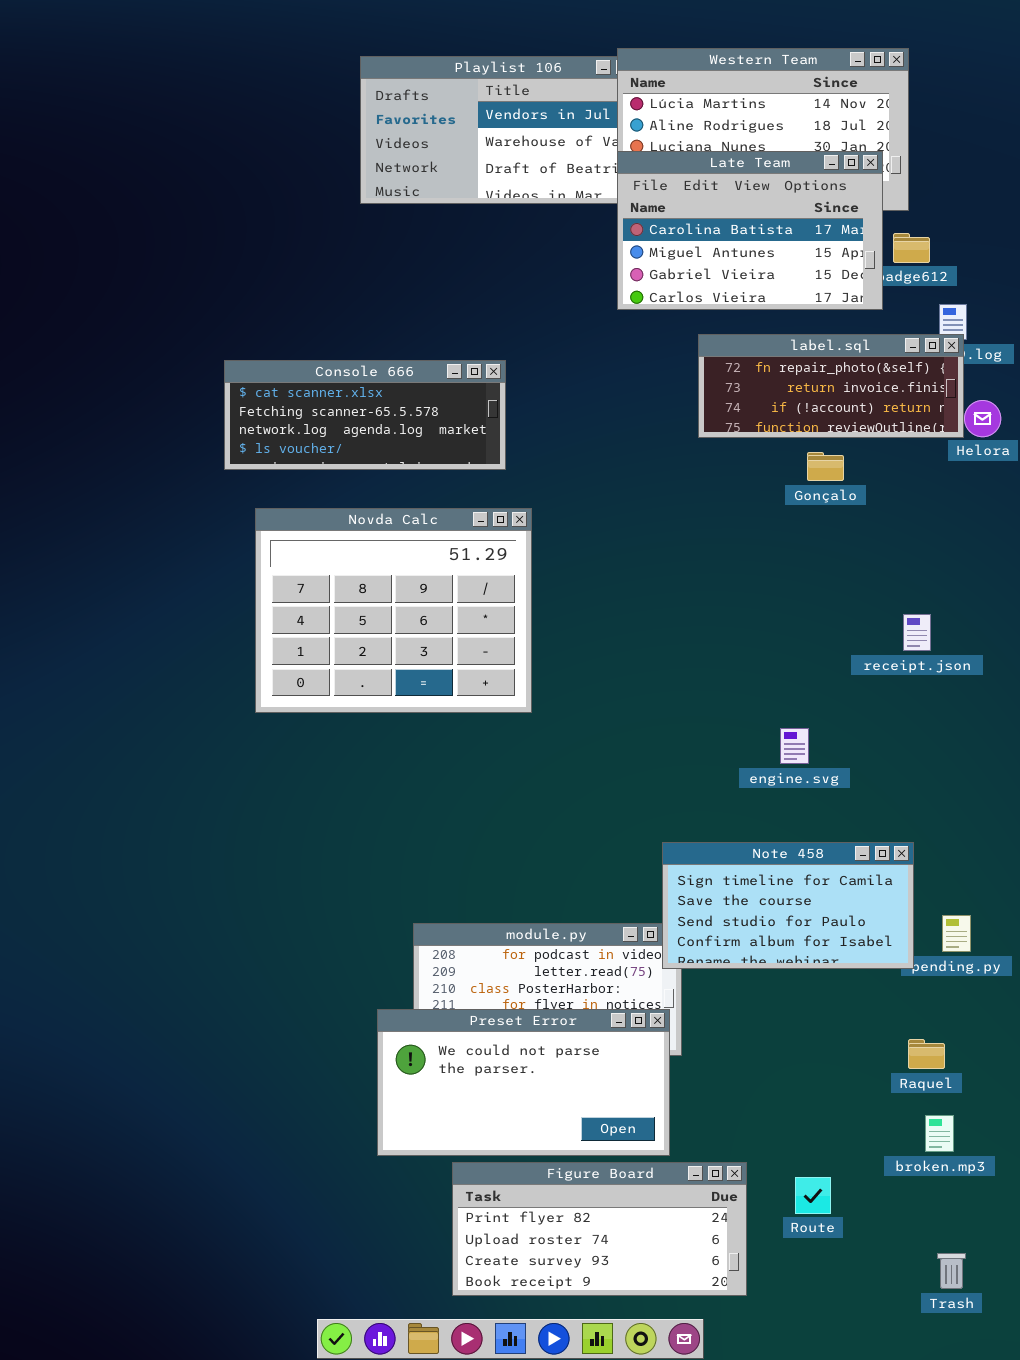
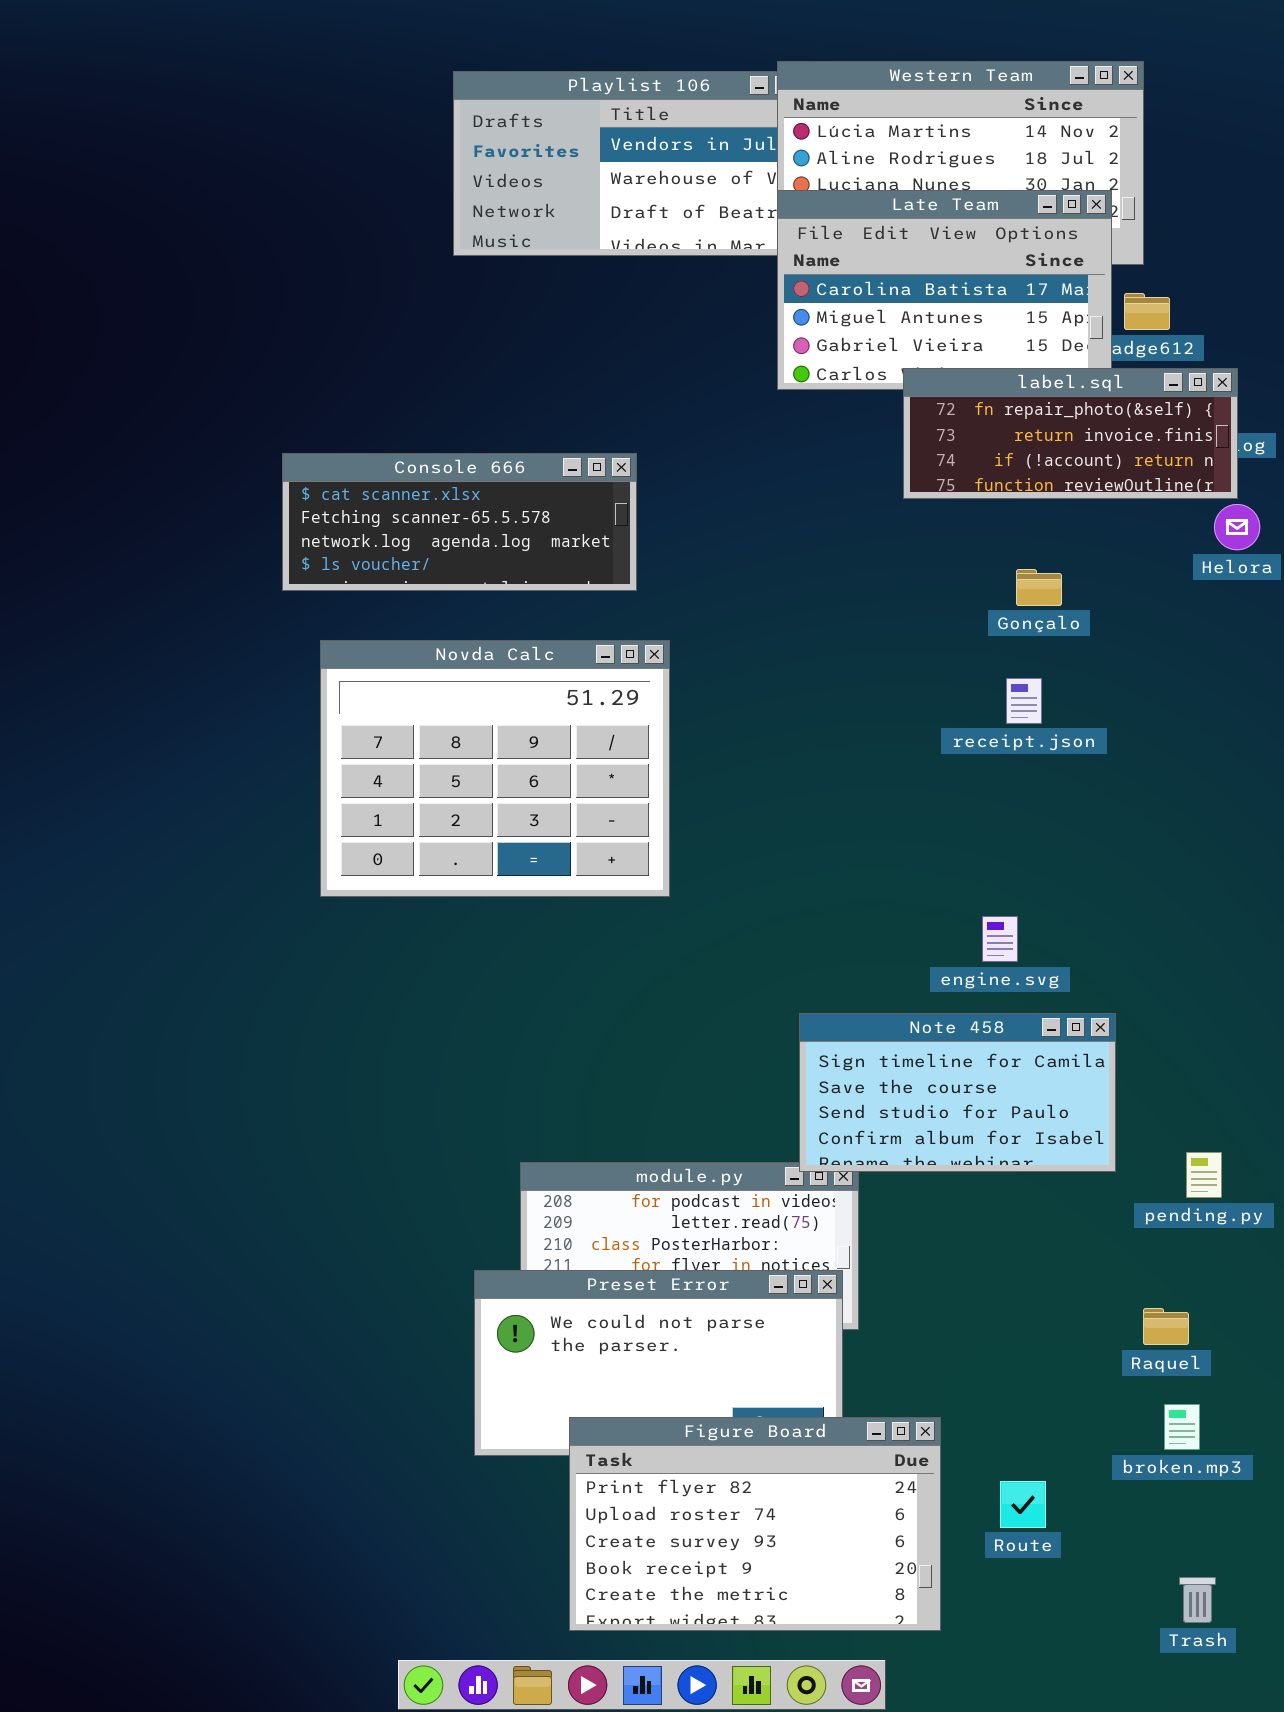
label.sql: [698,334,964,438] -> [903,368,1238,499], moved
receipt.json: [903,614,931,651] -> [1006,678,1042,724], moved
Note 458: [662,842,914,969] -> [799,1013,1116,1172], moved
Figure Board: [452,1162,747,1296] -> [569,1417,941,1631], resized

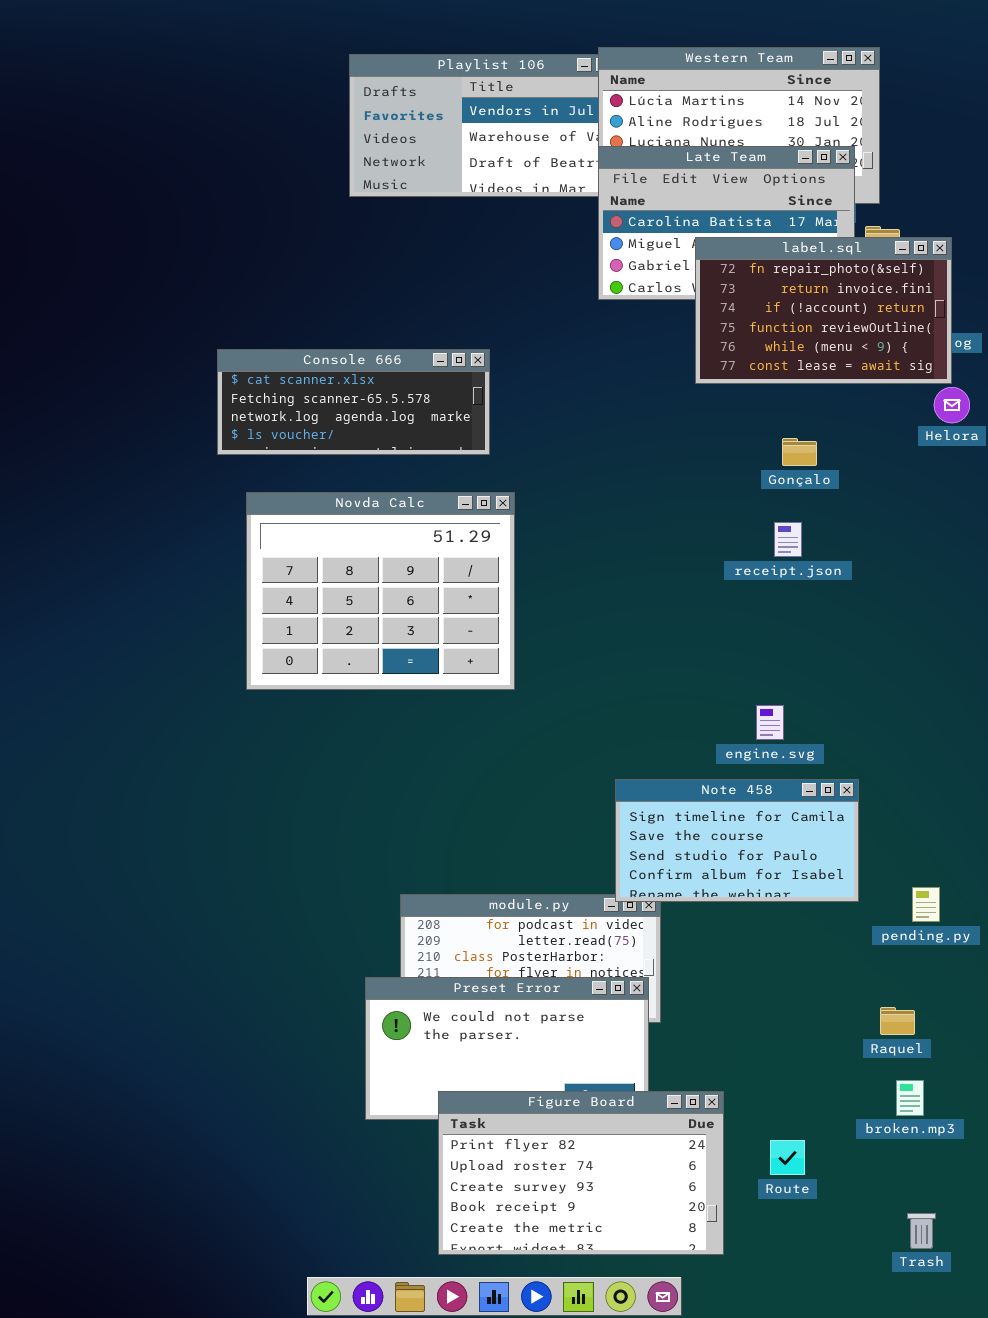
label.sql: [903,368,1238,499] -> [695,237,952,384], resized

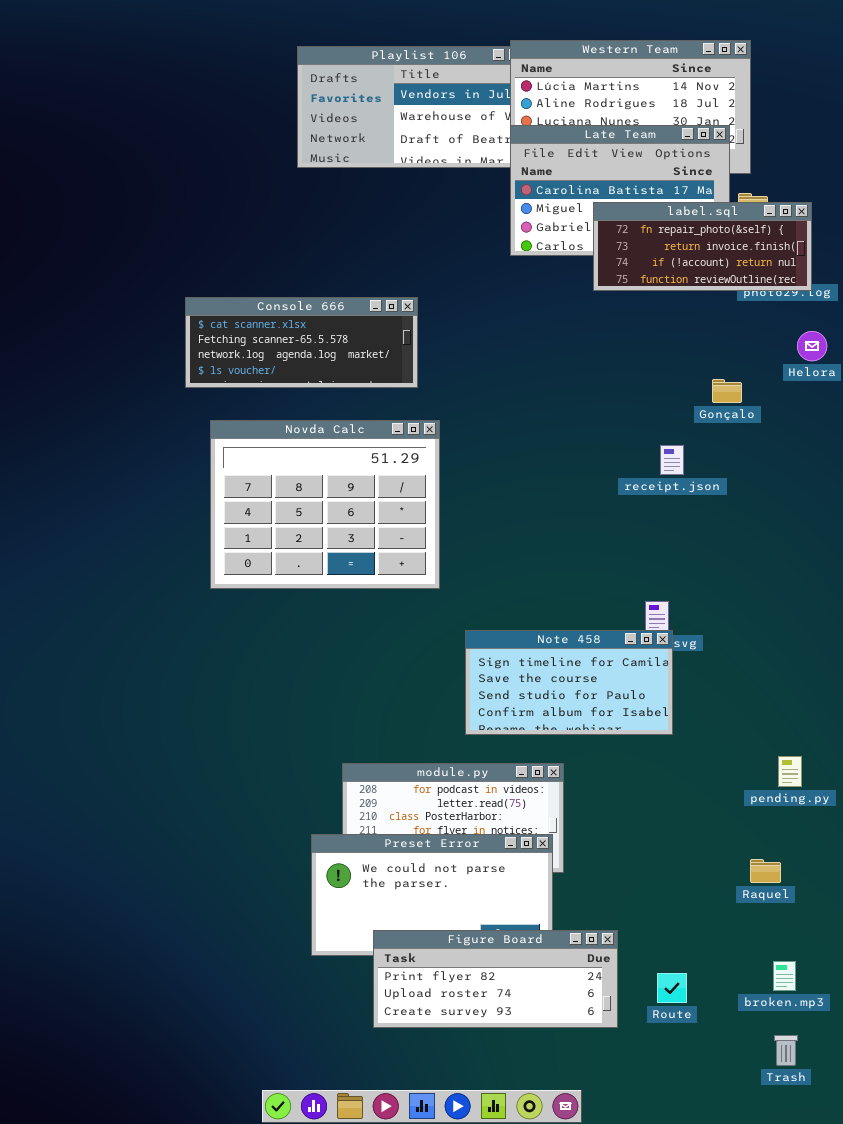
label.sql: [695,237,952,384] -> [593,202,812,291], resized
Gonçalo: [782,438,817,466] -> [712,379,742,403], moved
Note 458: [615,779,859,902] -> [465,630,673,735], moved
broken.mp3: [896,1080,924,1116] -> [773,961,796,991], moved
Figure Board: [438,1091,724,1255] -> [373,930,618,1028], resized

